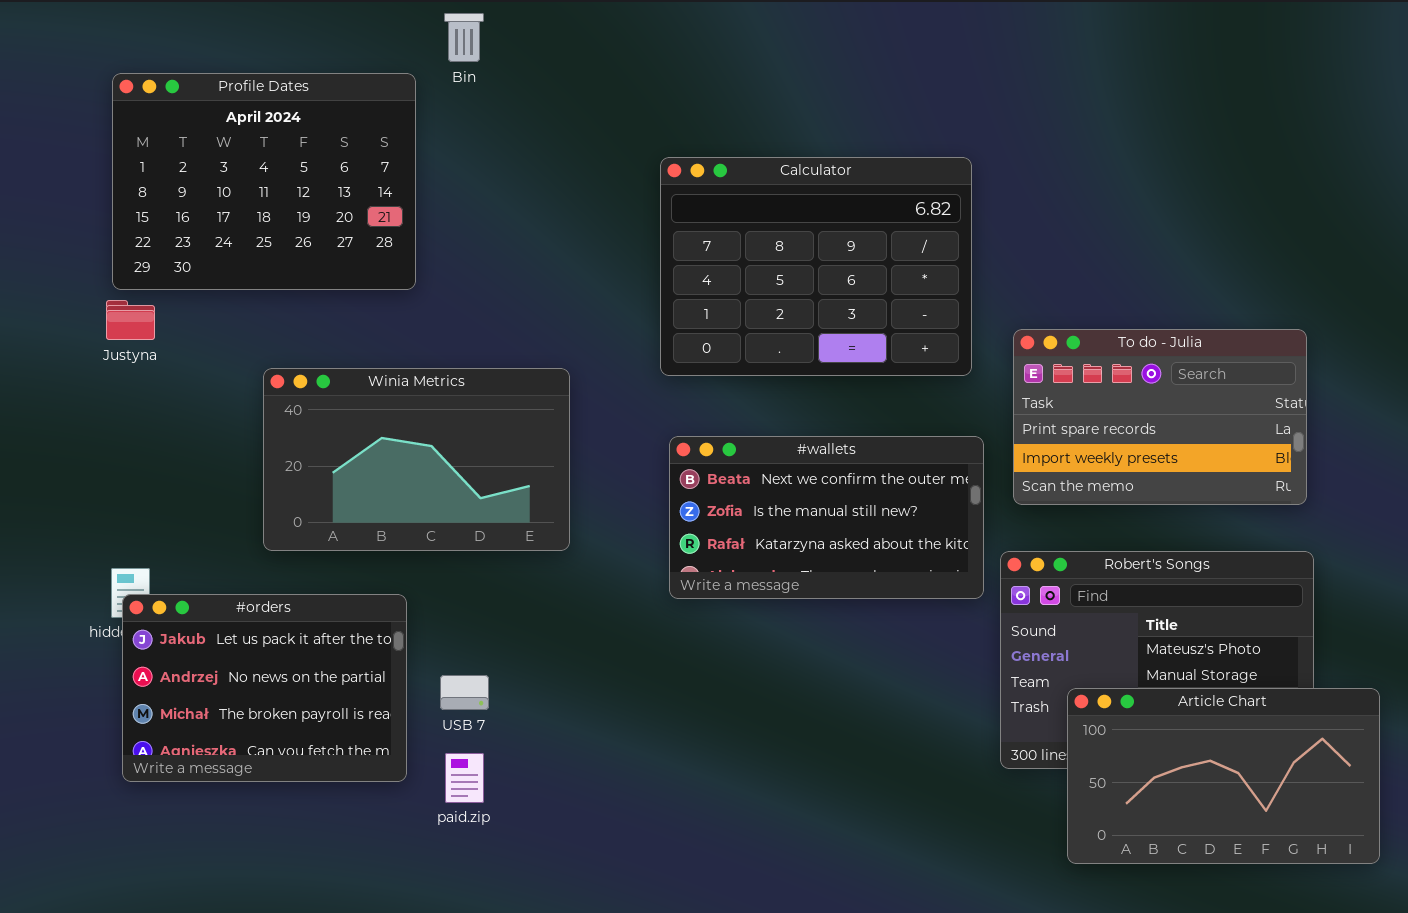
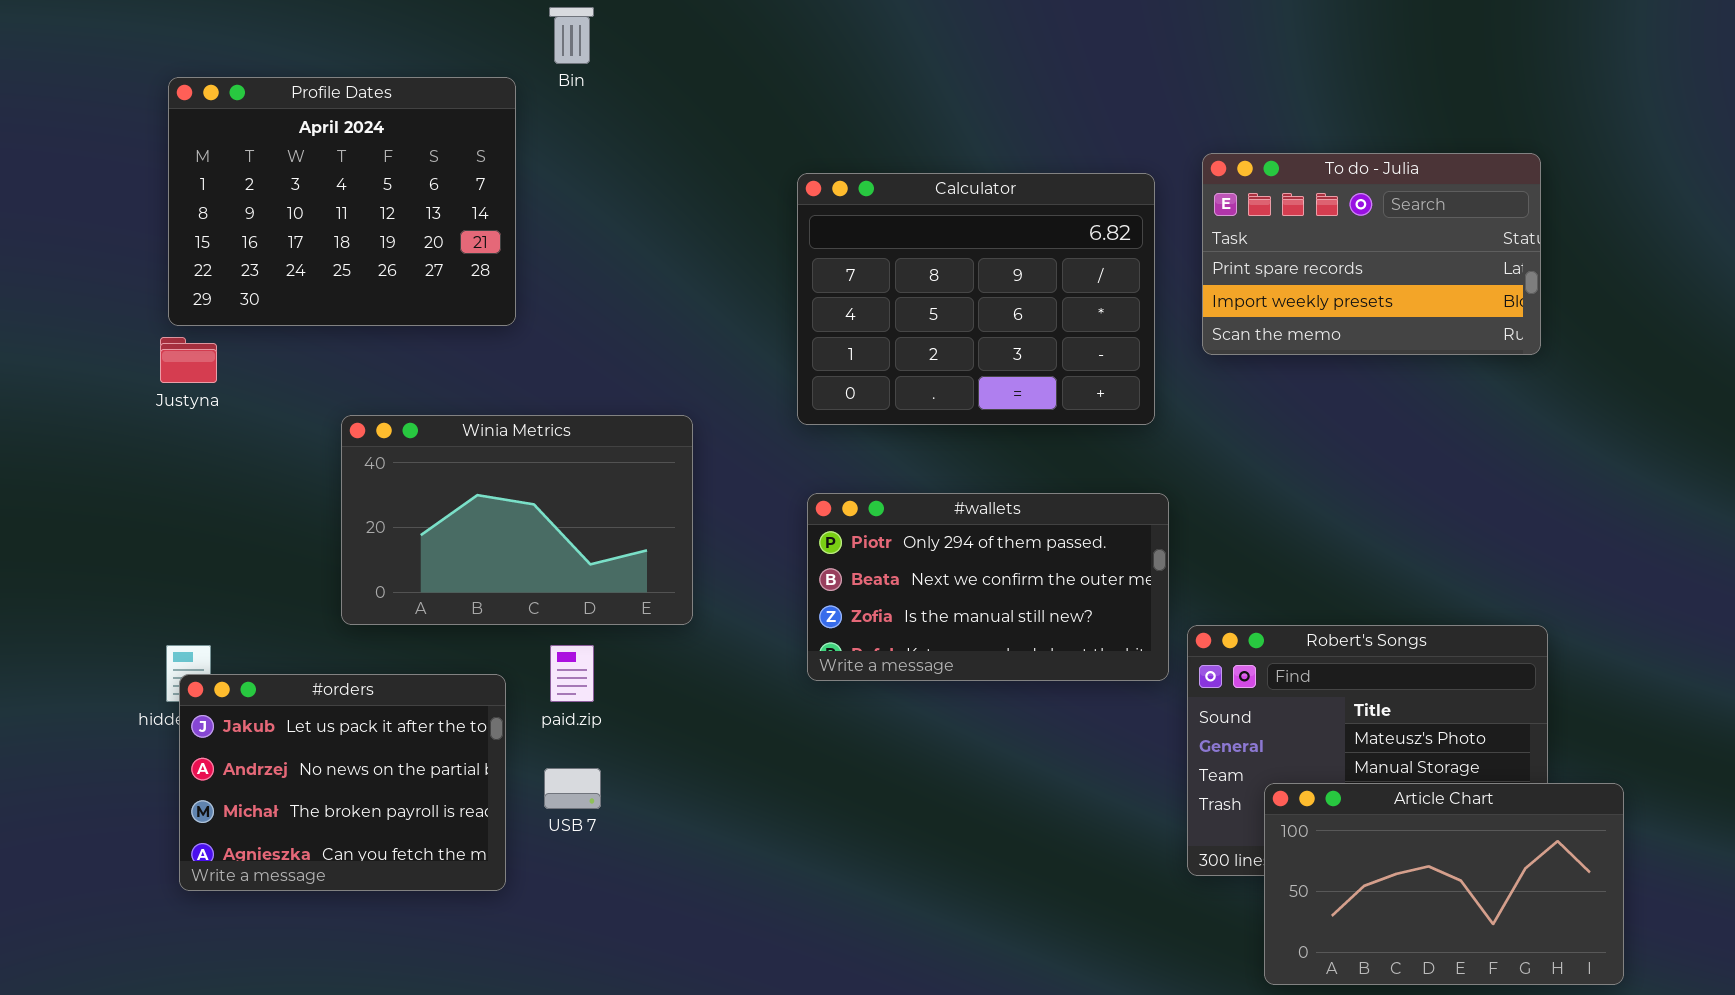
To do - Julia: [1013,329,1307,505] -> [1202,153,1541,355], moved
#wallets: [669,436,984,599] -> [807,493,1169,681], scrolled up 1 row
paid.zip: [445,753,484,803] -> [550,645,594,702], moved

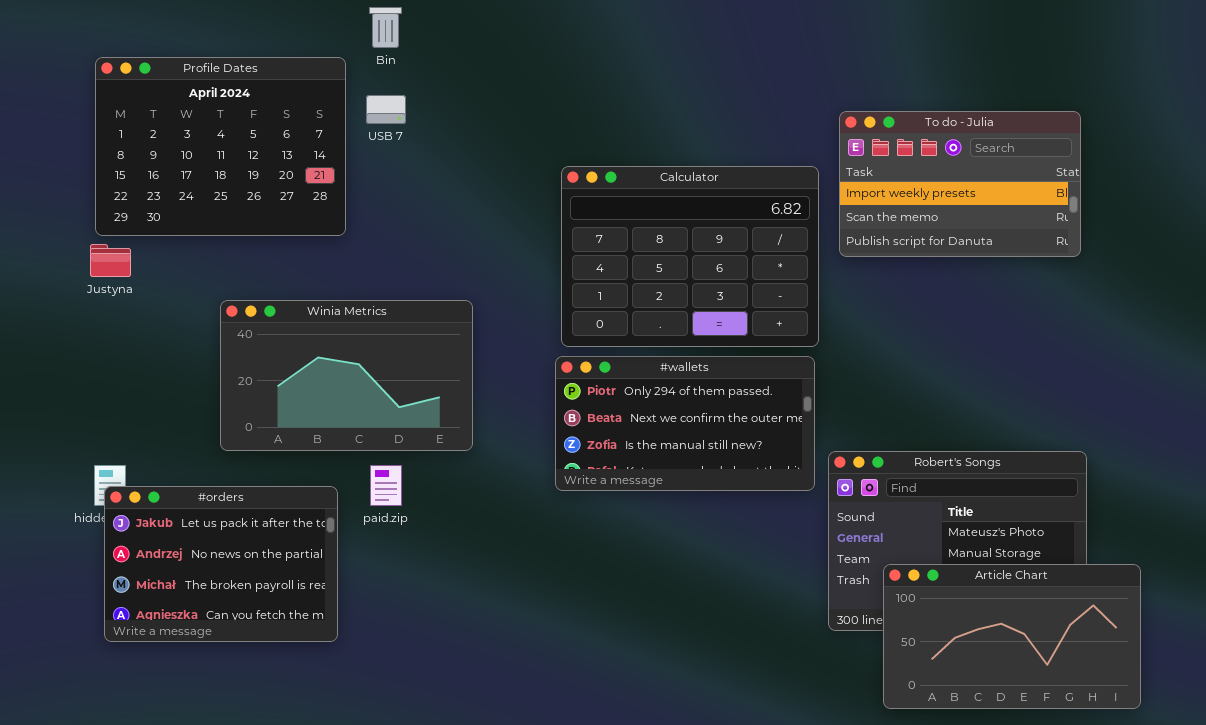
To do - Julia: [1202,153,1541,355] -> [839,111,1081,257], scrolled down 1 row
Calculator: [797,173,1155,425] -> [561,166,819,347], moved
USB 7: [544,768,601,809] -> [366,95,406,124], moved

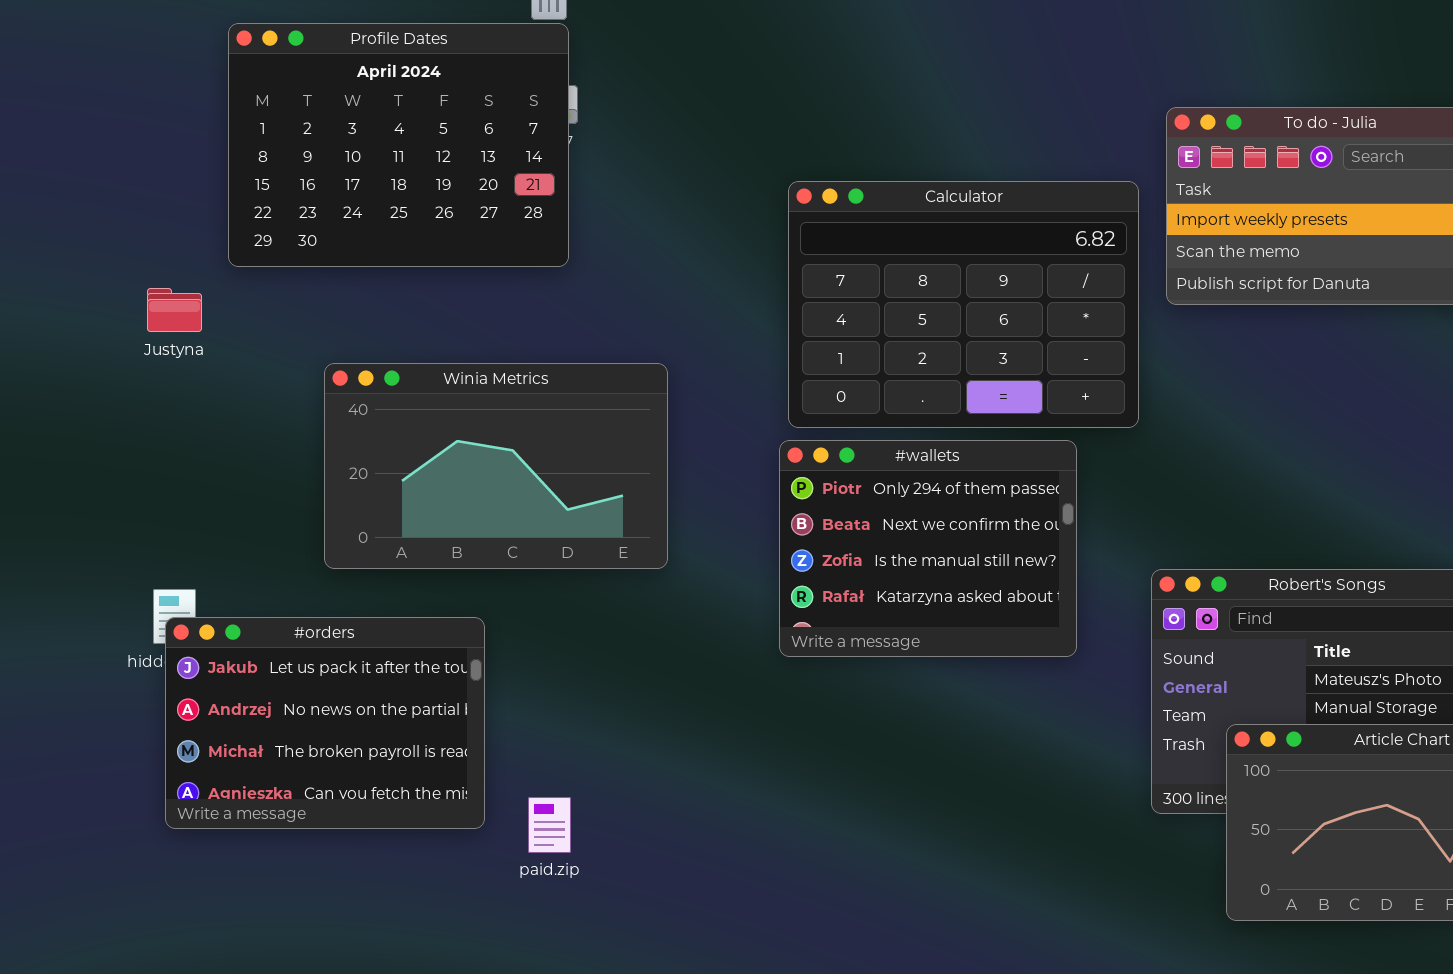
Profile Dates: [95,57,346,236] -> [228,23,569,267], moved
#wallets: [555,356,815,491] -> [779,440,1077,657], resized
paid.zip: [370,465,402,506] -> [528,797,571,853], moved

